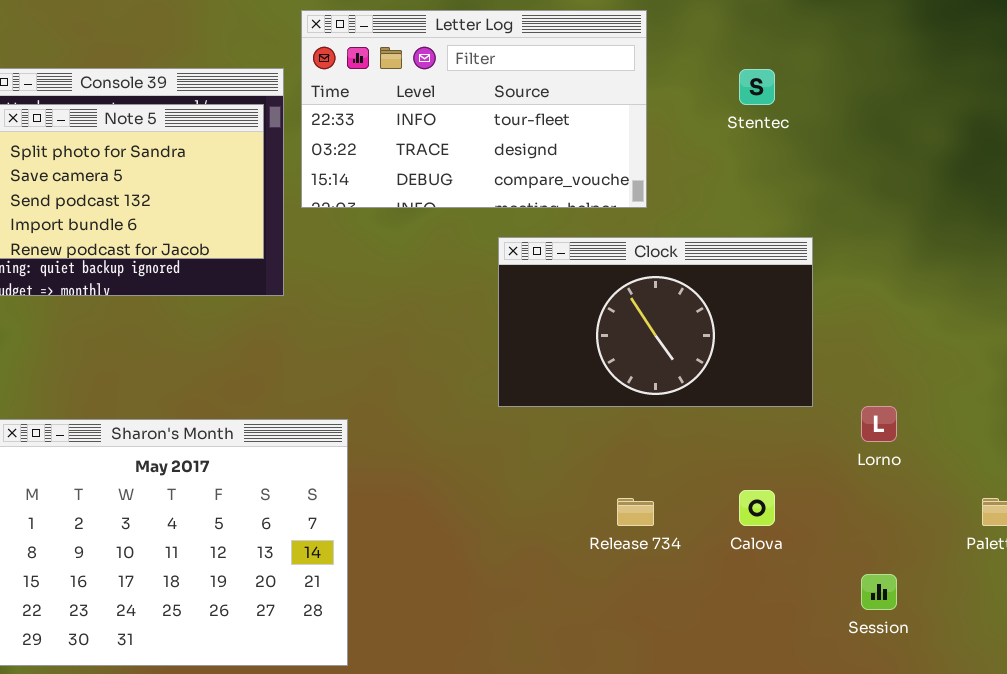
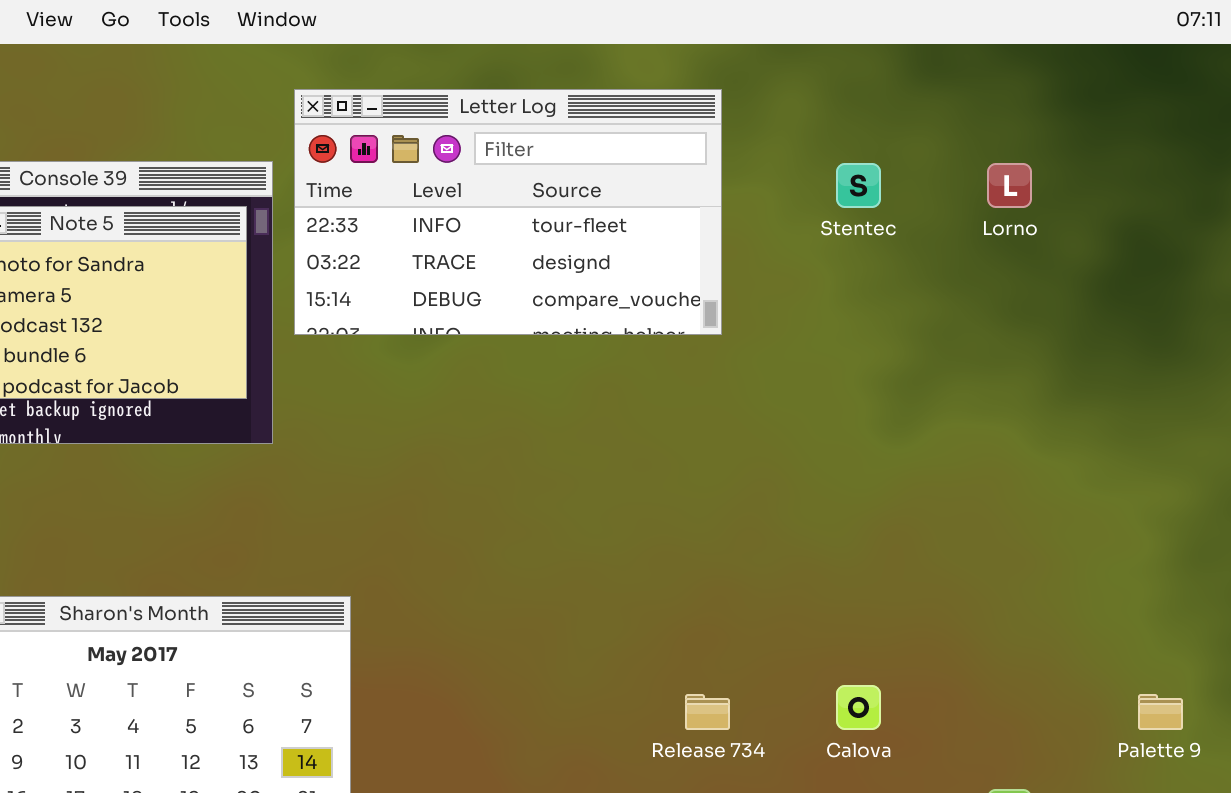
Clock: [498,237,813,407] -> none, closed
Lorno: [861,406,897,442] -> [987,163,1032,208], moved

